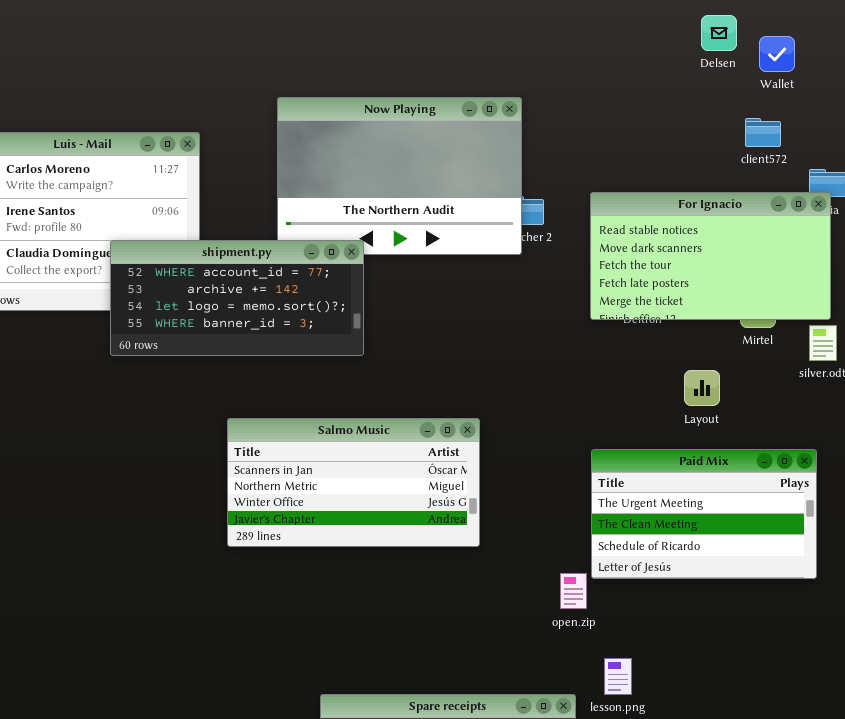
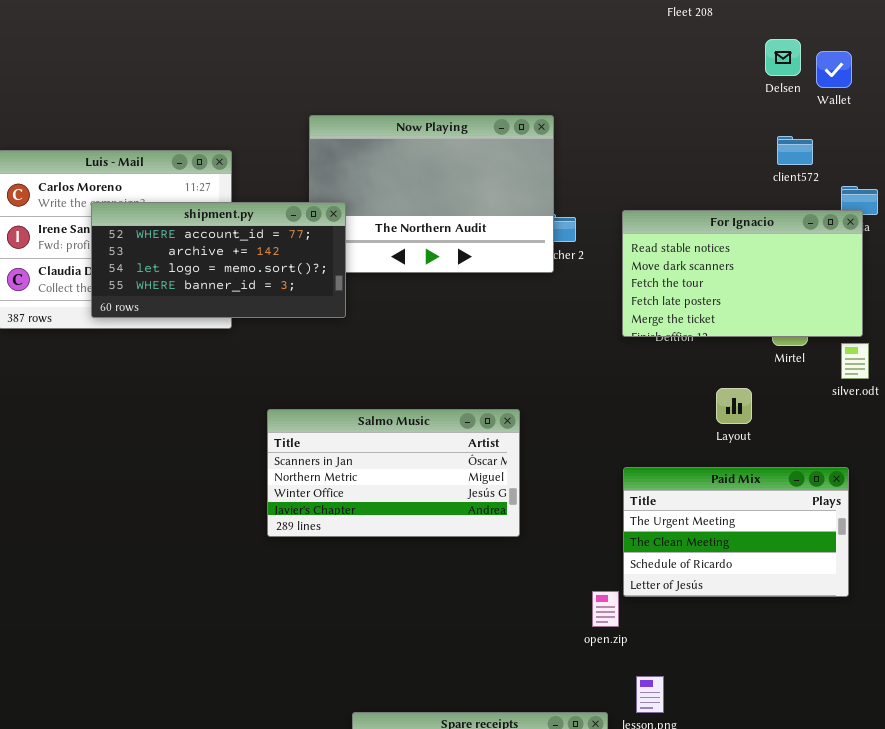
Delsen: [701,15,737,51] -> [765,39,801,76], moved
Wallet: [759,36,795,72] -> [816,51,852,88], moved
shipment.py: [110,240,364,356] -> [91,202,346,318], moved
Salmo Music: [227,418,480,547] -> [267,409,520,537], moved

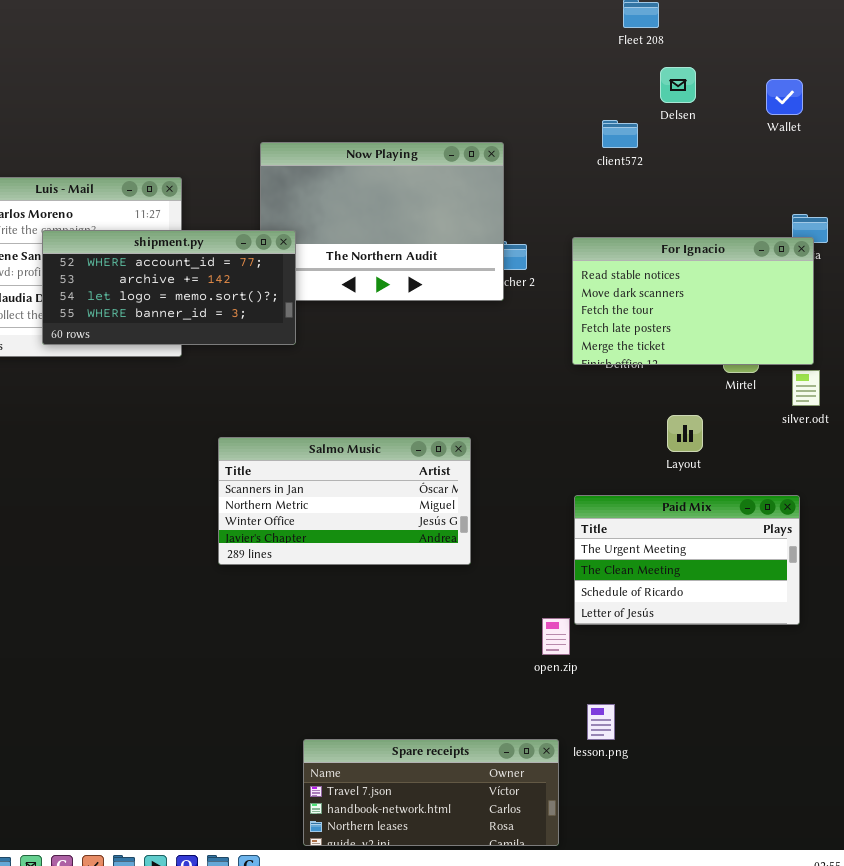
Delsen: [765,39,801,76] -> [660,67,696,103], moved
client572: [777,136,813,165] -> [602,120,638,148], moved

